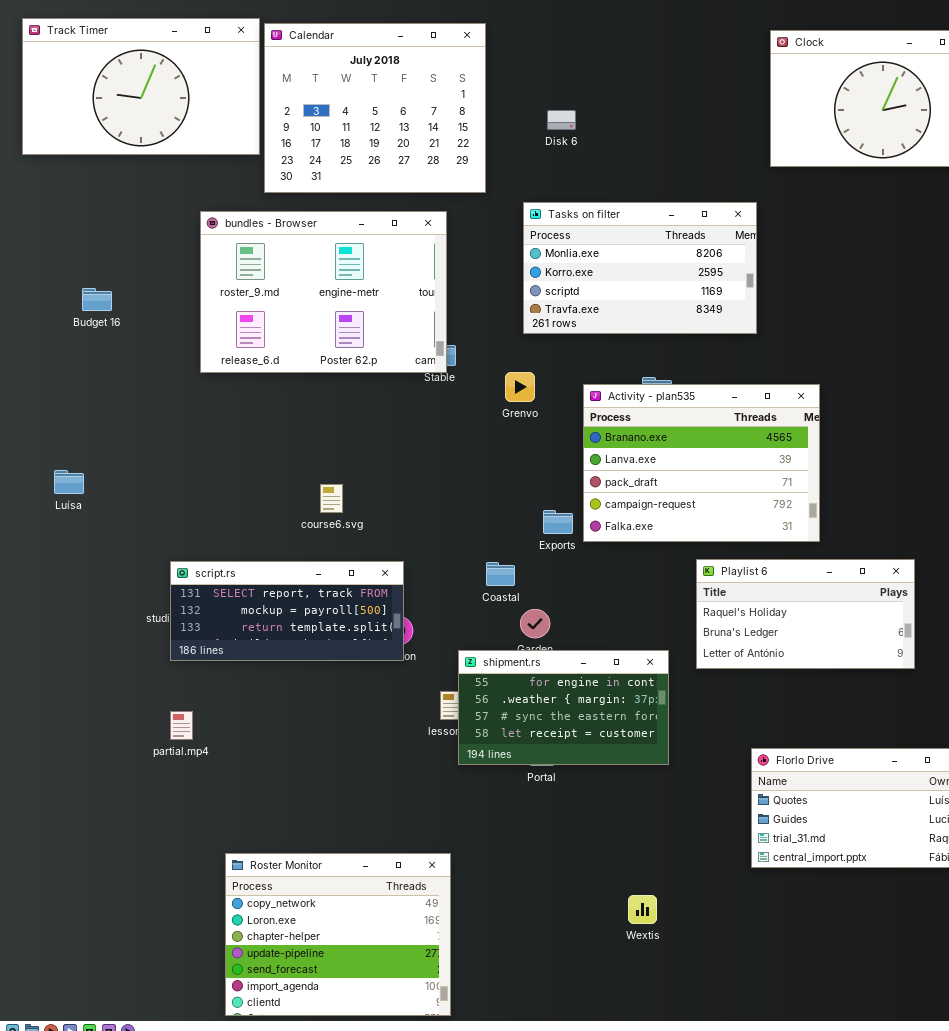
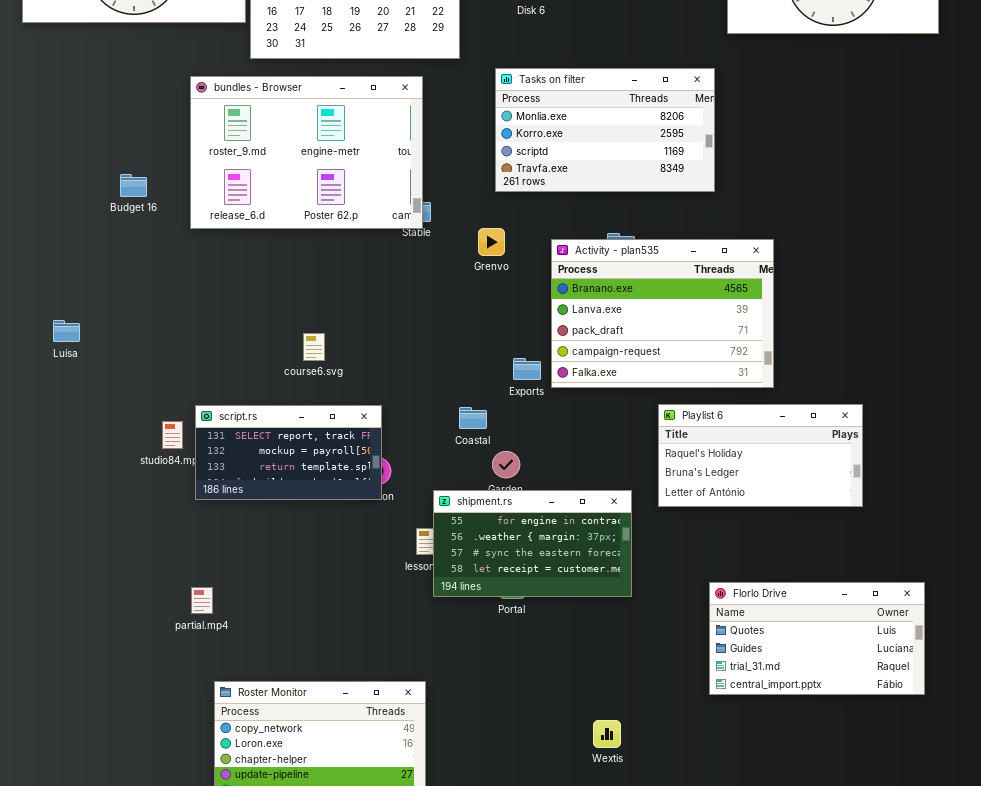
Budget 16: [82,288,112,311] -> [120,174,147,197], moved
script.rs: [170,561,404,661] -> [195,405,382,500], resized
partial.mp4: [170,711,193,740] -> [191,587,213,614], moved

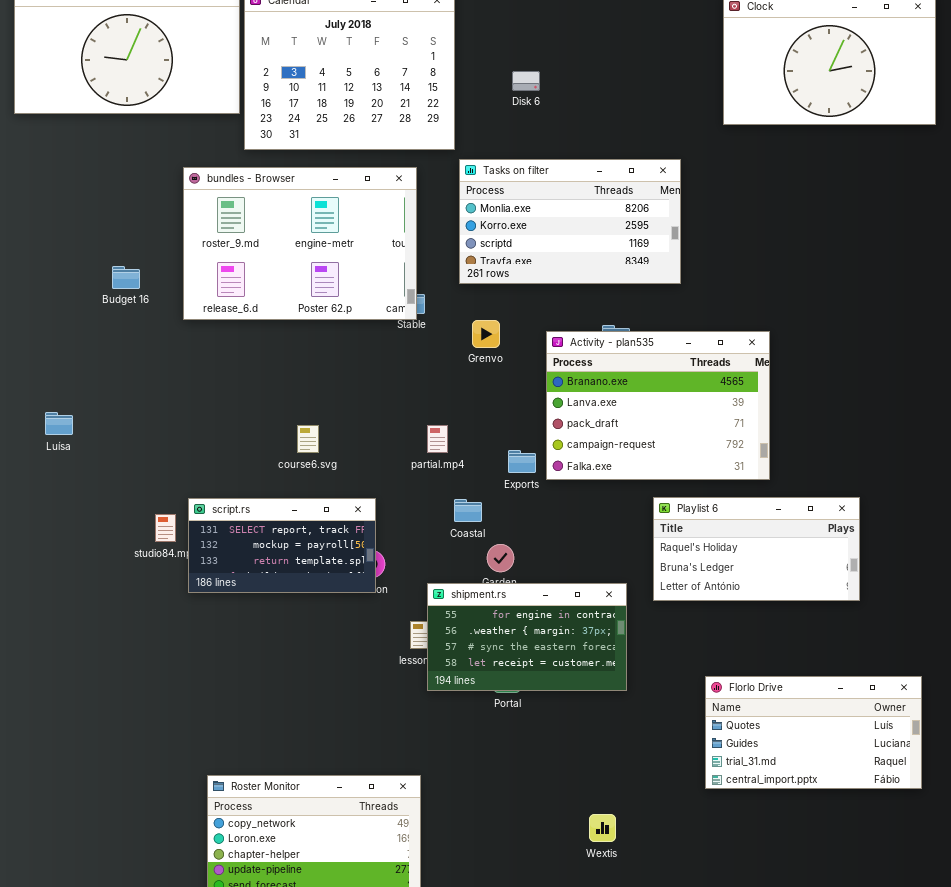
Tasks on filter: [495,68,715,192] -> [459,159,681,284], moved
partial.mp4: [191,587,213,614] -> [427,425,448,453], moved

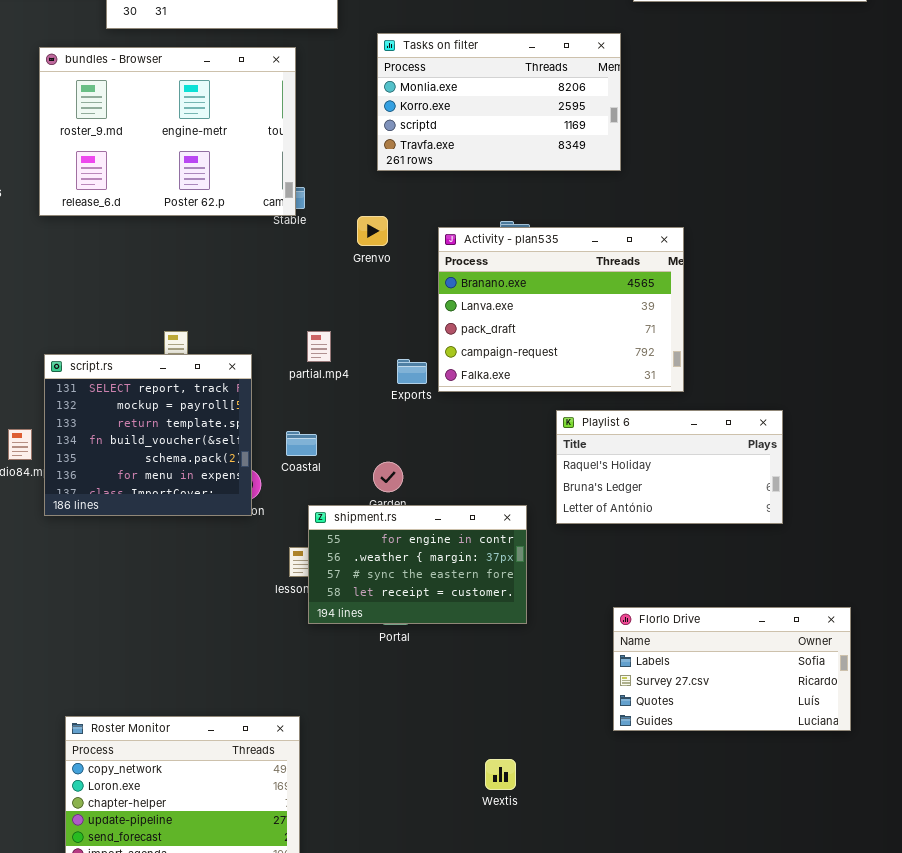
Tasks on filter: [459,159,681,284] -> [377,33,621,171], moved
script.rs: [188,498,376,593] -> [44,354,252,516], resized
Coastal: [454,499,482,522] -> [286,431,317,456], moved
Florlo Drive: [705,676,922,789] -> [613,607,851,731], scrolled up 2 rows

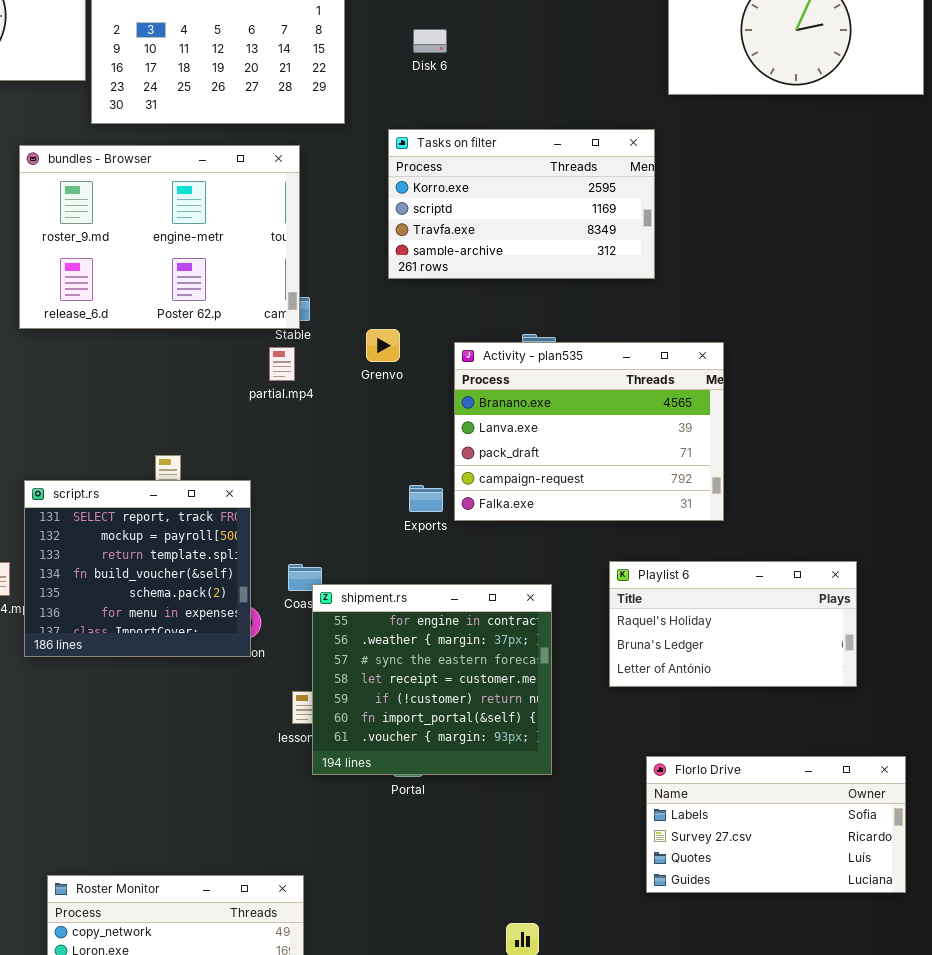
Tasks on filter: [377,33,621,171] -> [388,129,655,279], scrolled down 1 row
partial.mp4: [307,331,331,362] -> [269,347,295,381], moved
Playlist 6: [556,410,783,524] -> [609,561,857,687], moved
shipment.rs: [308,505,527,624] -> [312,584,552,775], resized

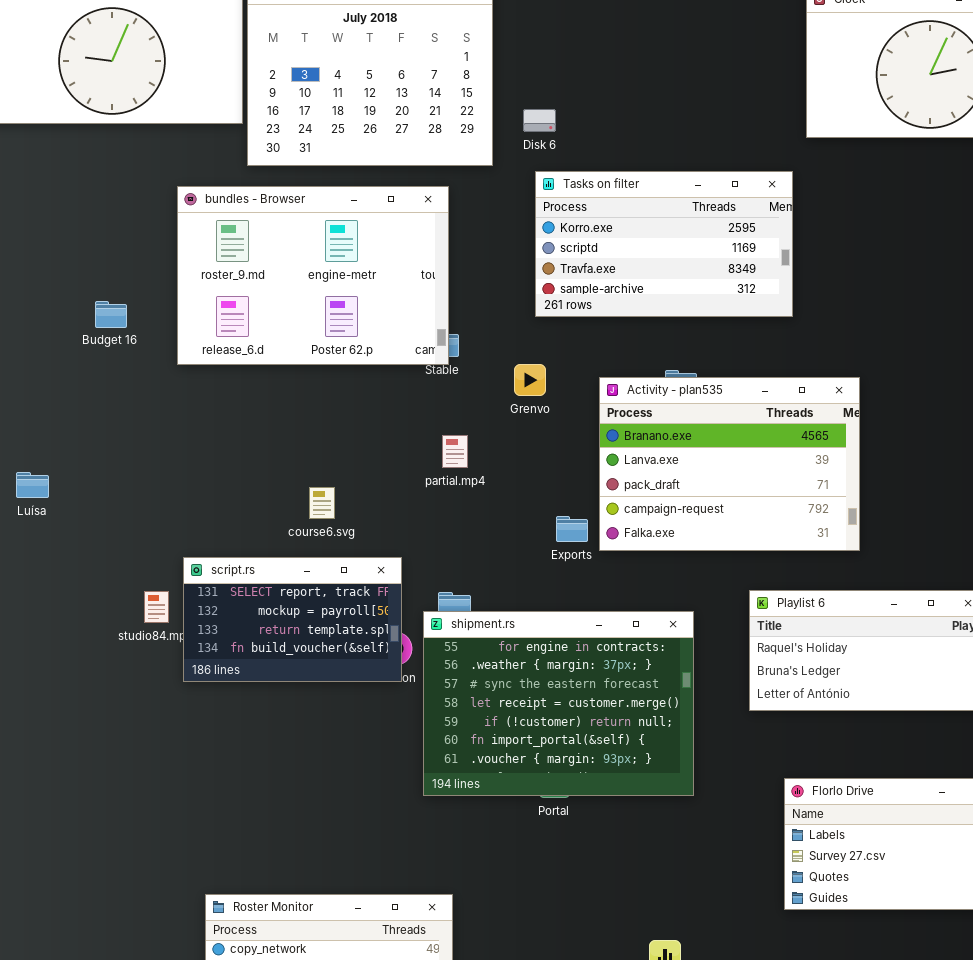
Disk 6: [413,29,447,53] -> [523,109,556,132], moved
partial.mp4: [269,347,295,381] -> [442,435,468,468], moved
script.rs: [24,480,251,657] -> [183,557,402,682], resized
shipment.rs: [312,584,552,775] -> [423,611,694,796], resized

